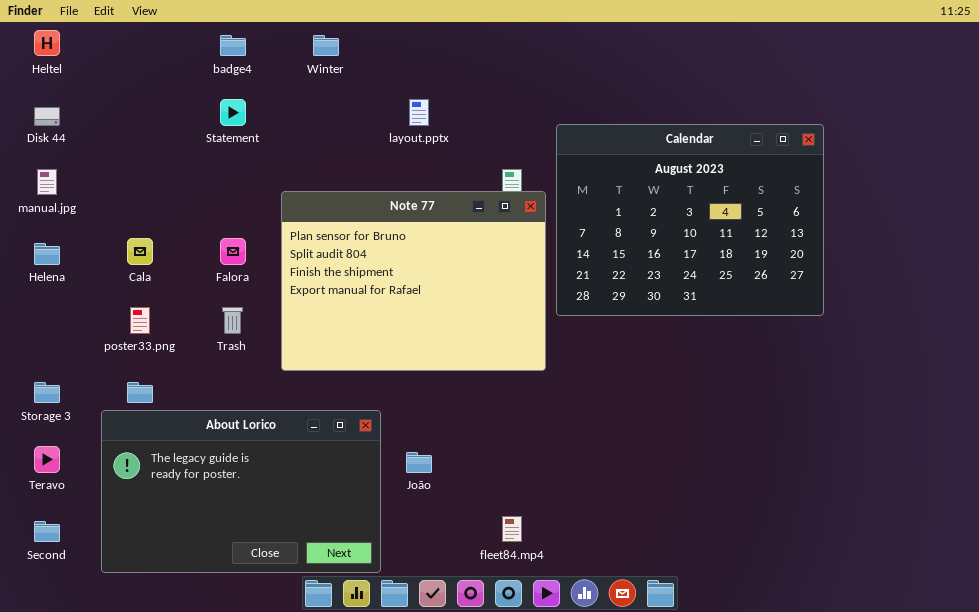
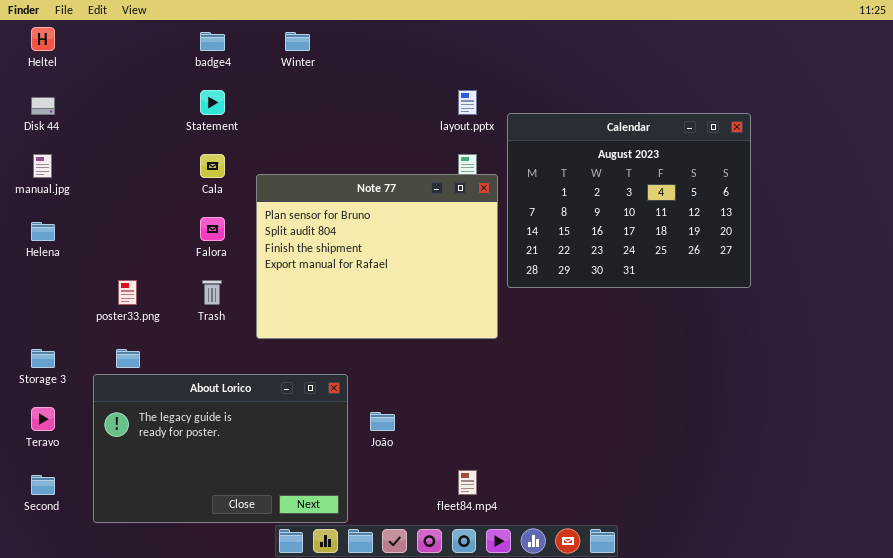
layout.pptx: [409,99,429,126] -> [458,90,477,115], moved
Cala: [127,238,153,265] -> [200,154,225,178], moved

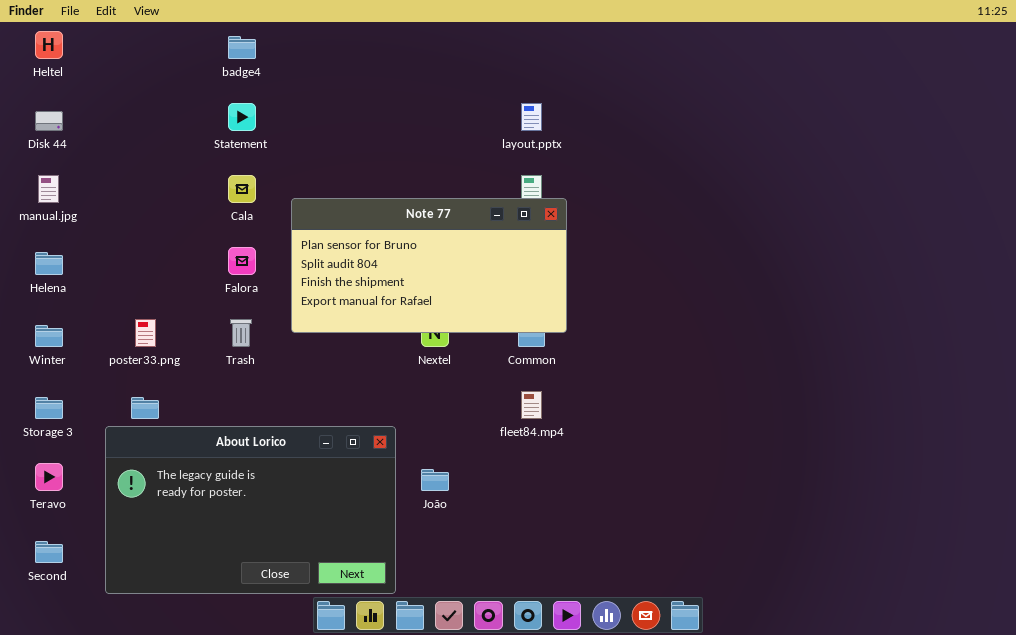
Winter: [285,32,310,51] -> [35,325,63,347], moved
Calendar: [507,113,751,288] -> none, closed
Note 77: [256,174,498,339] -> [291,198,567,333], resized
fleet84.mp4: [458,470,477,495] -> [521,391,542,419], moved

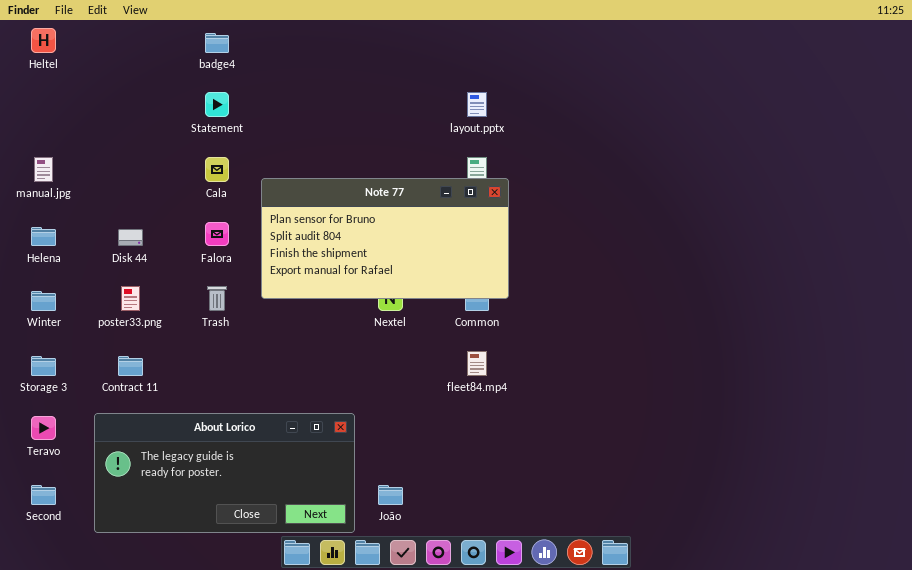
Disk 44: [35,111,63,131] -> [118,229,143,246], moved
About Lorico: [105,426,396,594] -> [94,413,355,533], resized
João: [421,469,449,491] -> [378,485,403,505], moved

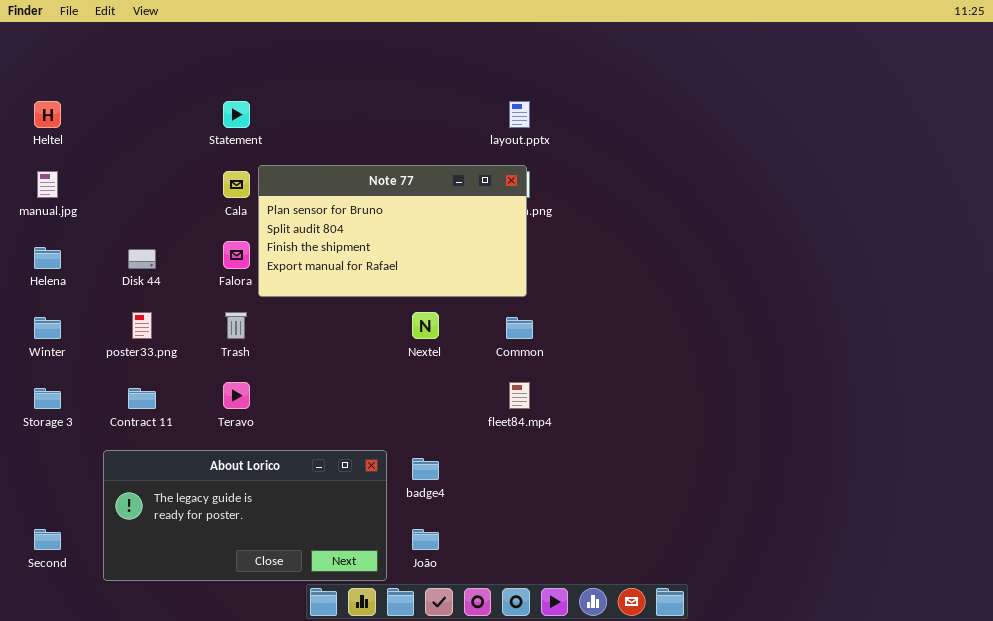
Heltel: [31,28,56,53] -> [34,101,61,128], moved
badge4: [205,33,229,53] -> [412,458,439,480], moved
Note 77: [261,178,509,299] -> [258,165,527,297], moved
Teravo: [31,416,56,440] -> [223,382,250,409], moved

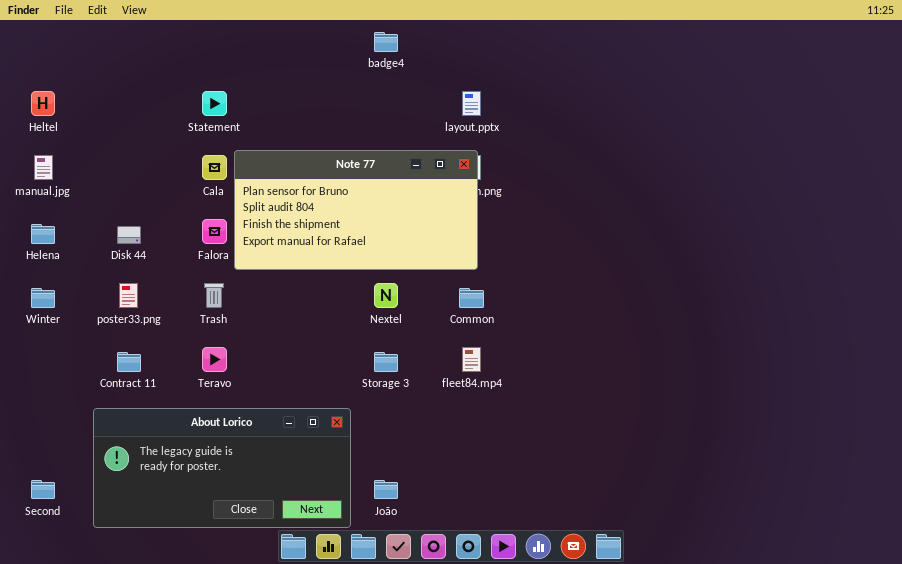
Storage 3: [34,388,61,409] -> [374,352,398,372], moved
badge4: [412,458,439,480] -> [374,32,398,52], moved

